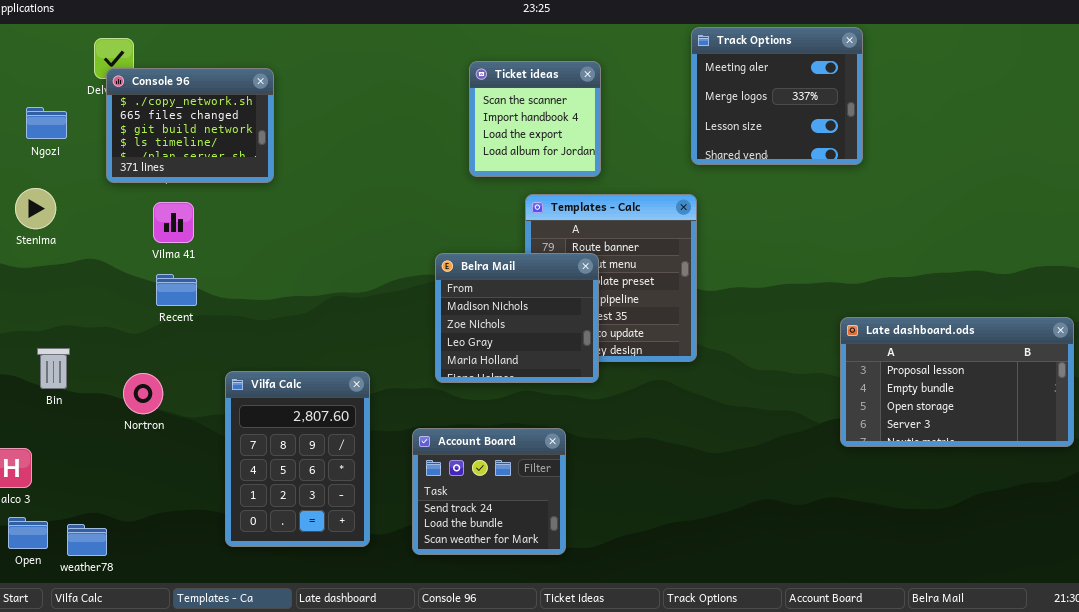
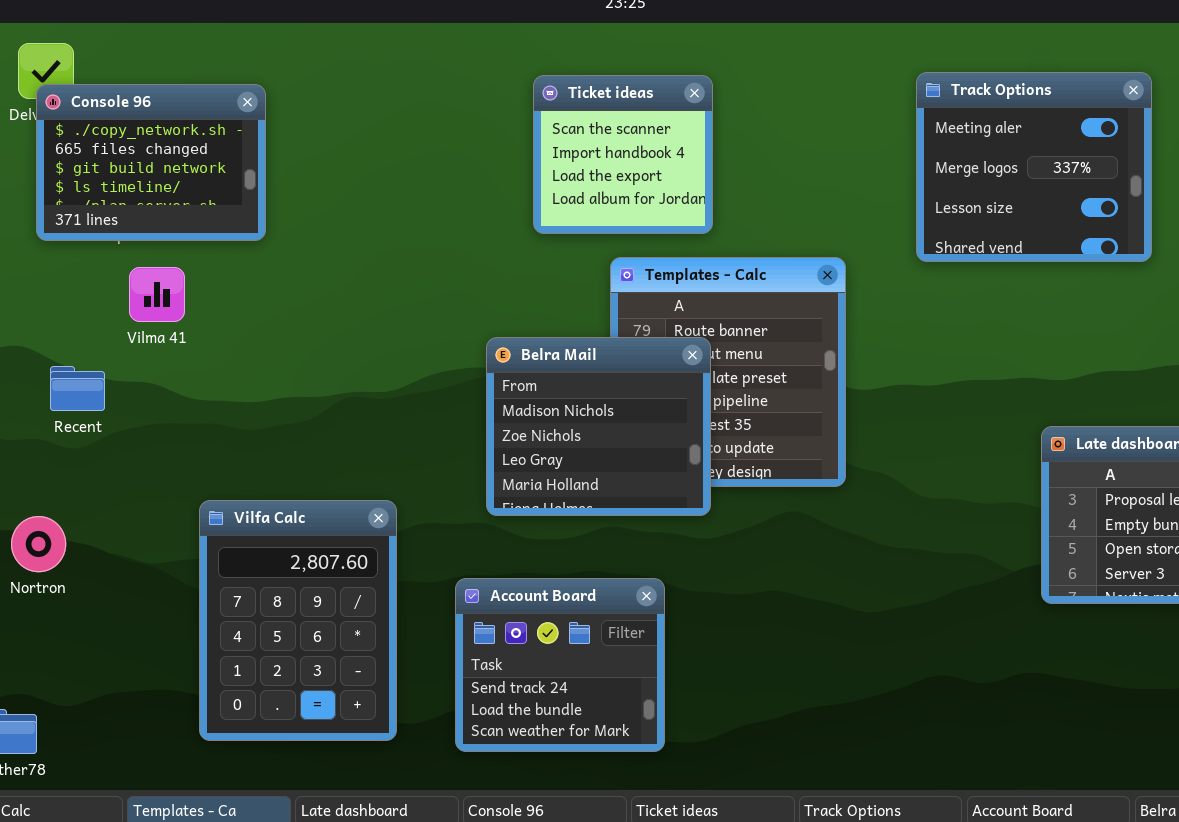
Track Options: [691,27,863,165] -> [916,72,1152,262], moved
Vilma 41: [153,202,194,243] -> [129,267,185,322], moved
Recent: [156,274,197,306] -> [50,366,105,411], moved
Nortron: [123,373,163,414] -> [11,516,66,572], moved

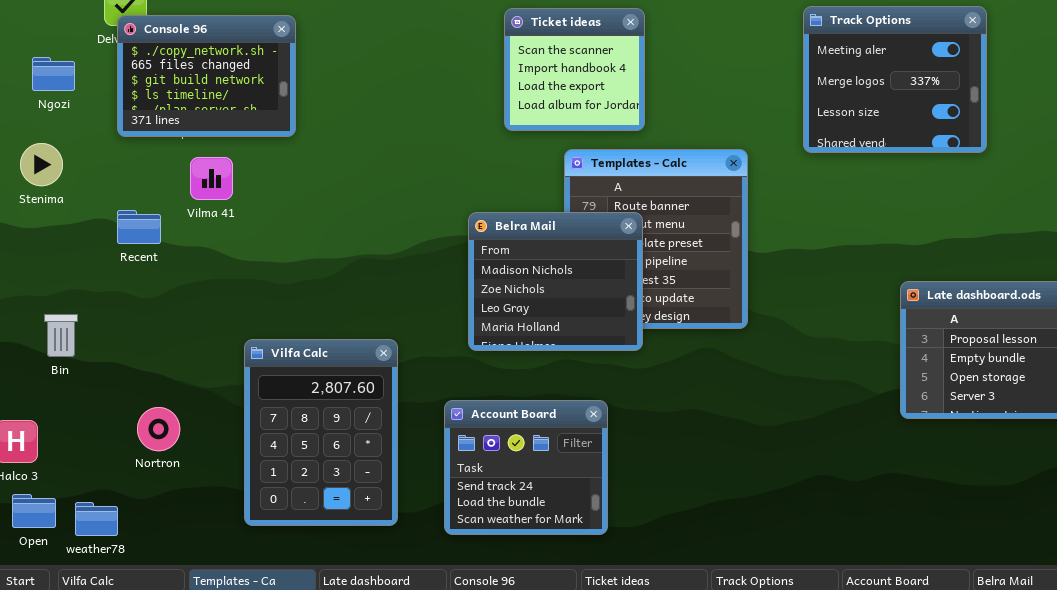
Recent: [50,366,105,411] -> [117,210,161,244], moved
Nortron: [11,516,66,572] -> [137,407,180,451], moved

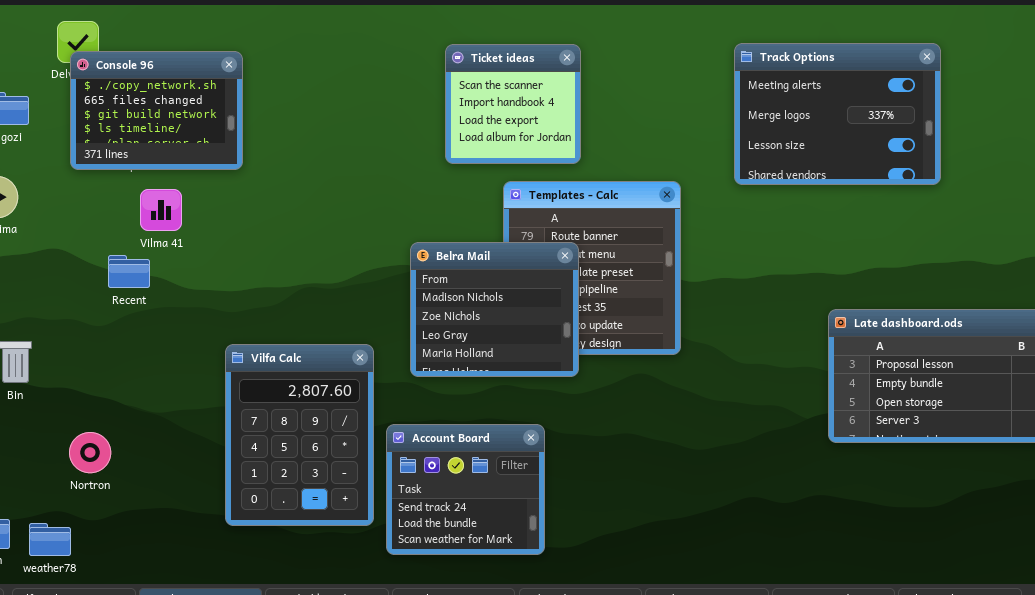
Track Options: [803,6,987,153] -> [734,43,941,185], resized
Recent: [117,210,161,244] -> [108,255,150,288], moved
Vilfa Calc: [244,339,398,526] -> [225,344,374,526], moved
Nortron: [137,407,180,451] -> [69,432,111,473], moved

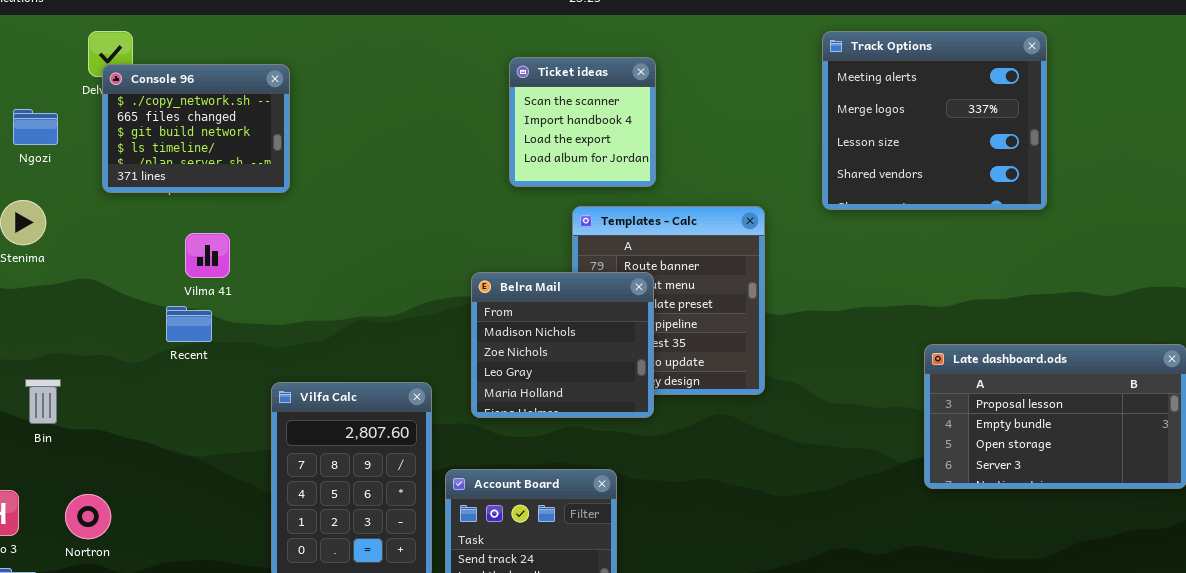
Track Options: [734,43,941,185] -> [822,31,1047,210], resized
Vilma 41: [140,189,182,231] -> [185,233,230,278], moved
Recent: [108,255,150,288] -> [166,306,212,342], moved
Nortron: [69,432,111,473] -> [65,494,111,539], moved

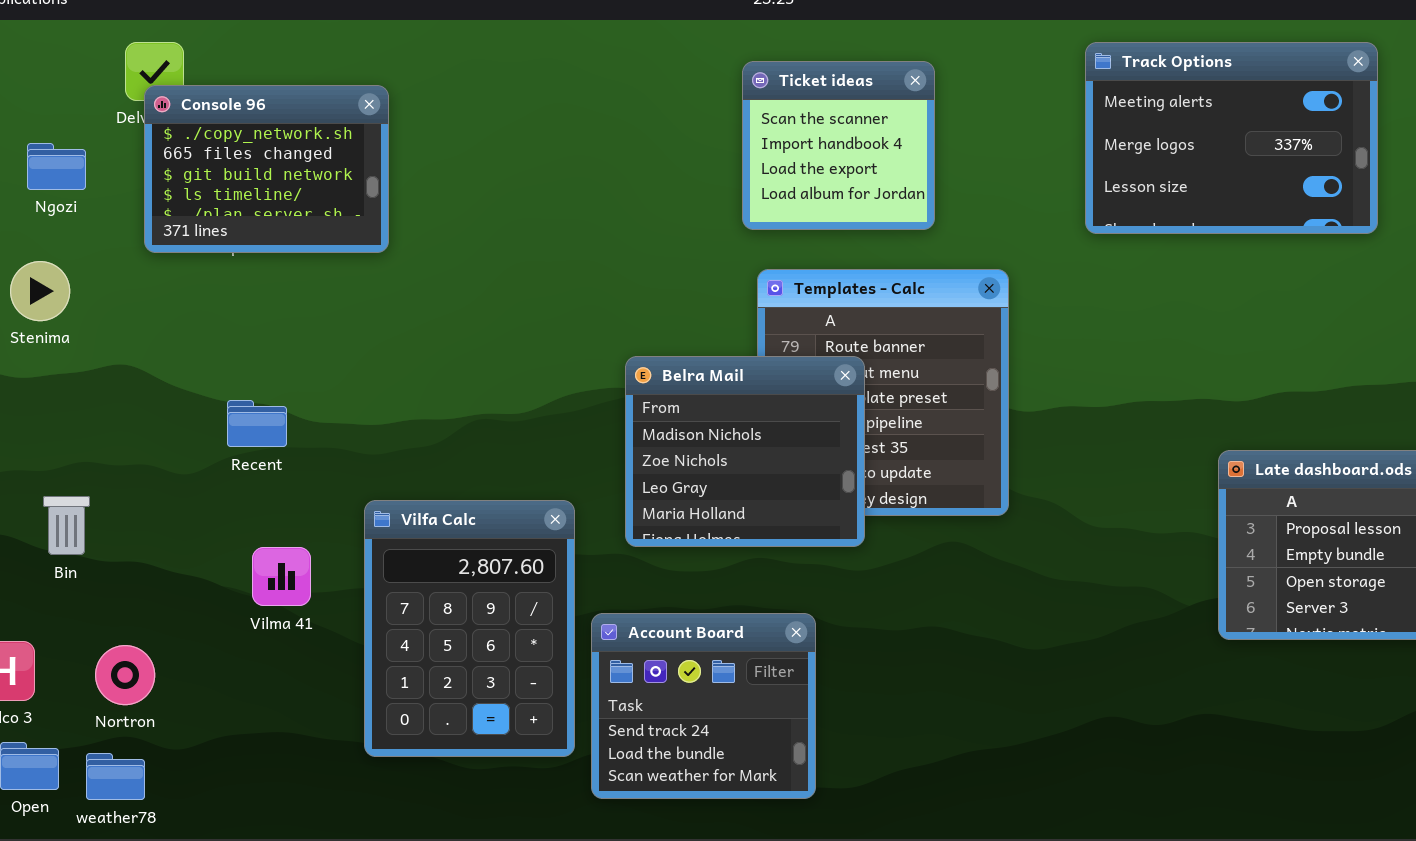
Track Options: [822,31,1047,210] -> [1085,42,1378,234], resized
Ticket ideas: [509,57,656,187] -> [742,61,935,230], moved
Vilma 41: [185,233,230,278] -> [252,547,311,606], moved

